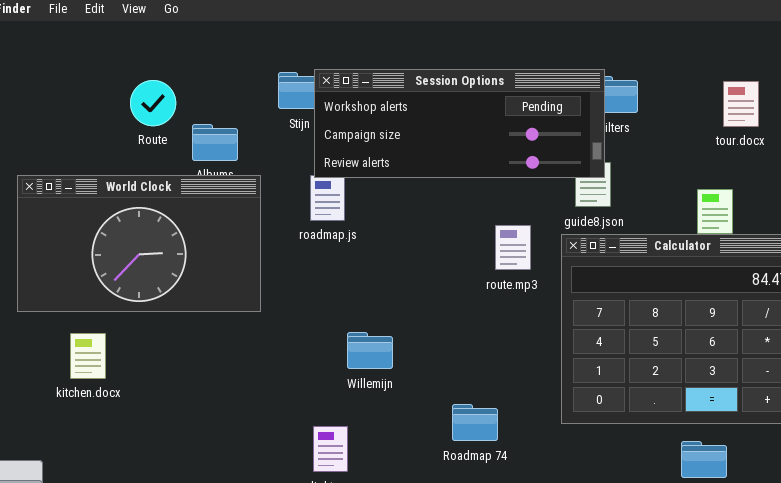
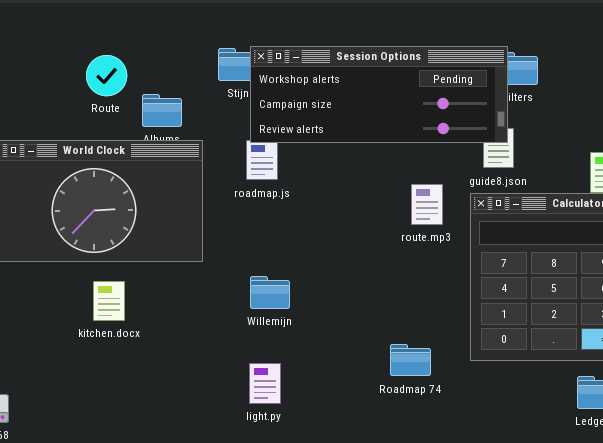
Willemijn: [347,332,393,369] -> [250,276,290,309], moved
kitchen.docx: [70,333,106,379] -> [93,281,125,321], moved
Roadmap 74: [452,404,498,441] -> [390,344,431,376], moved

